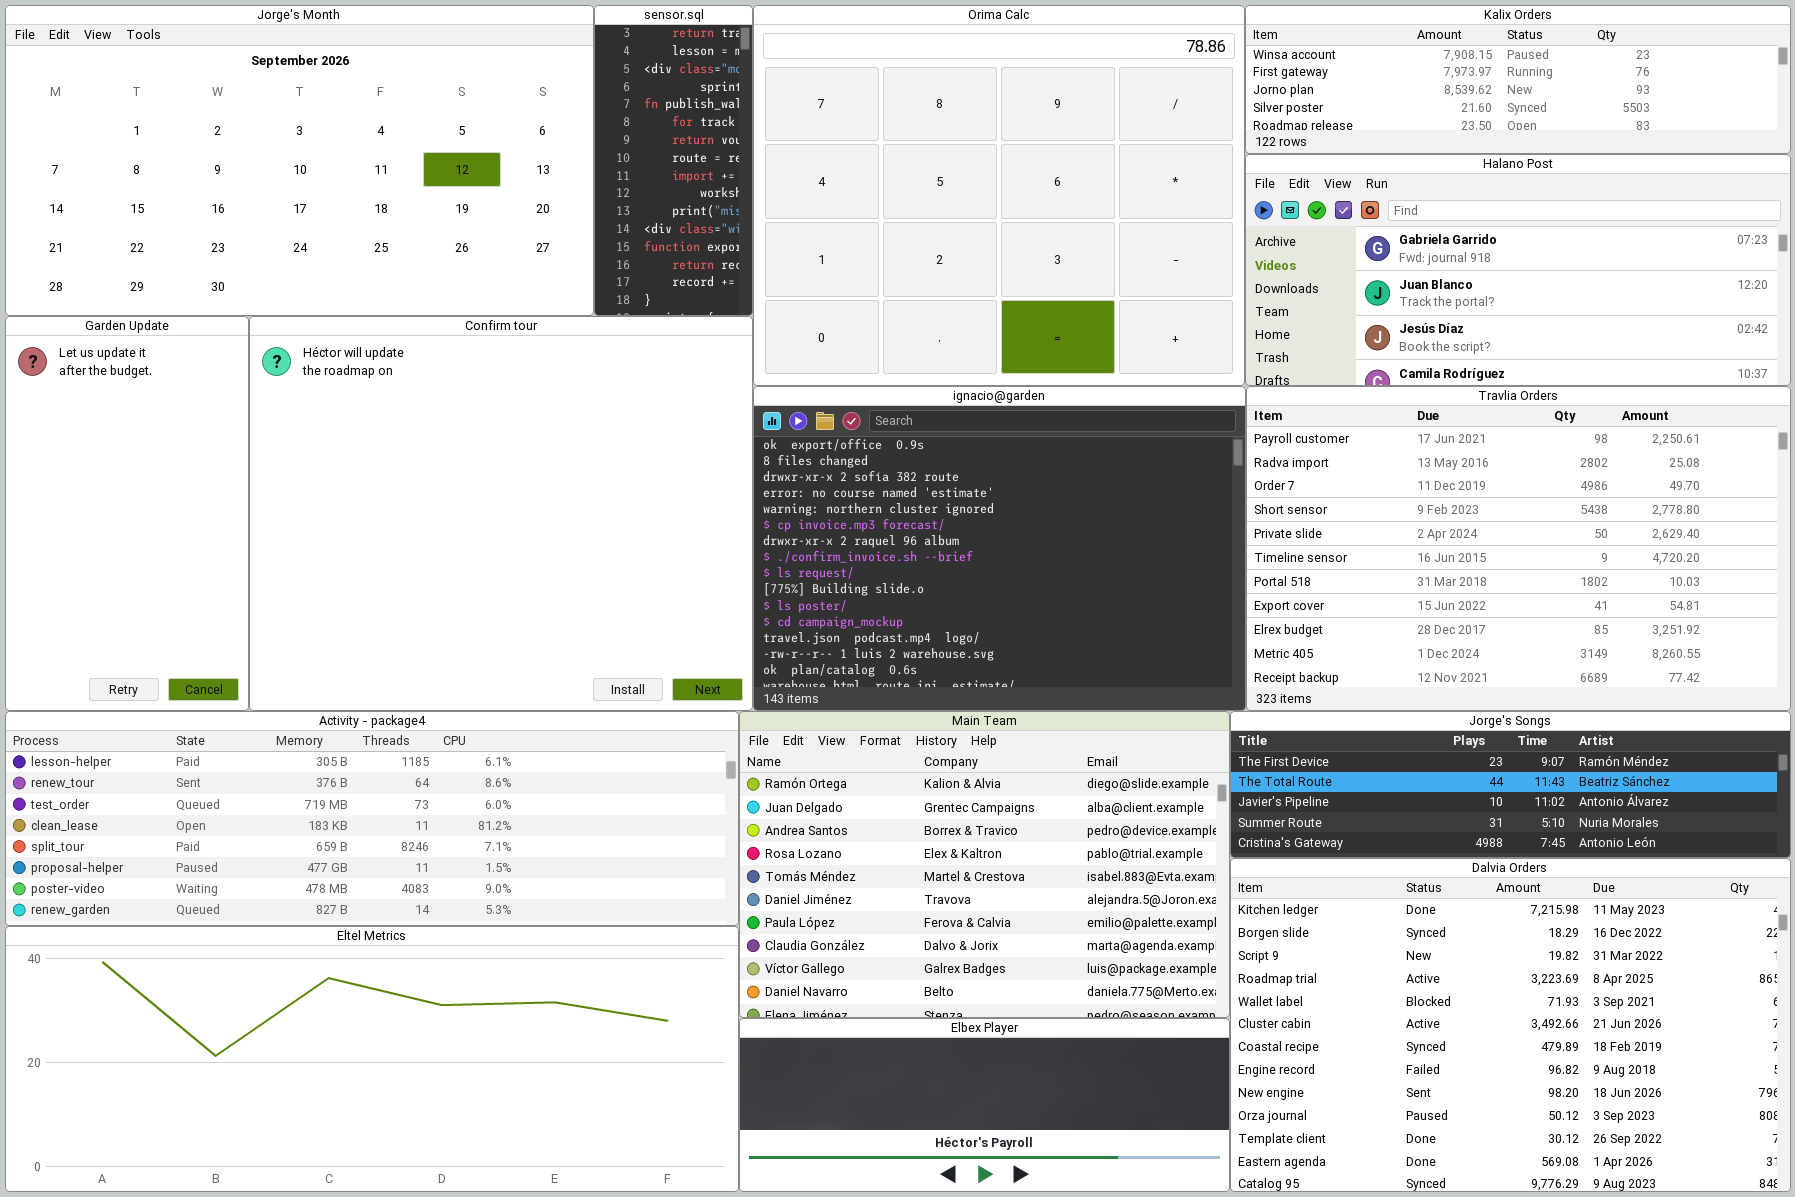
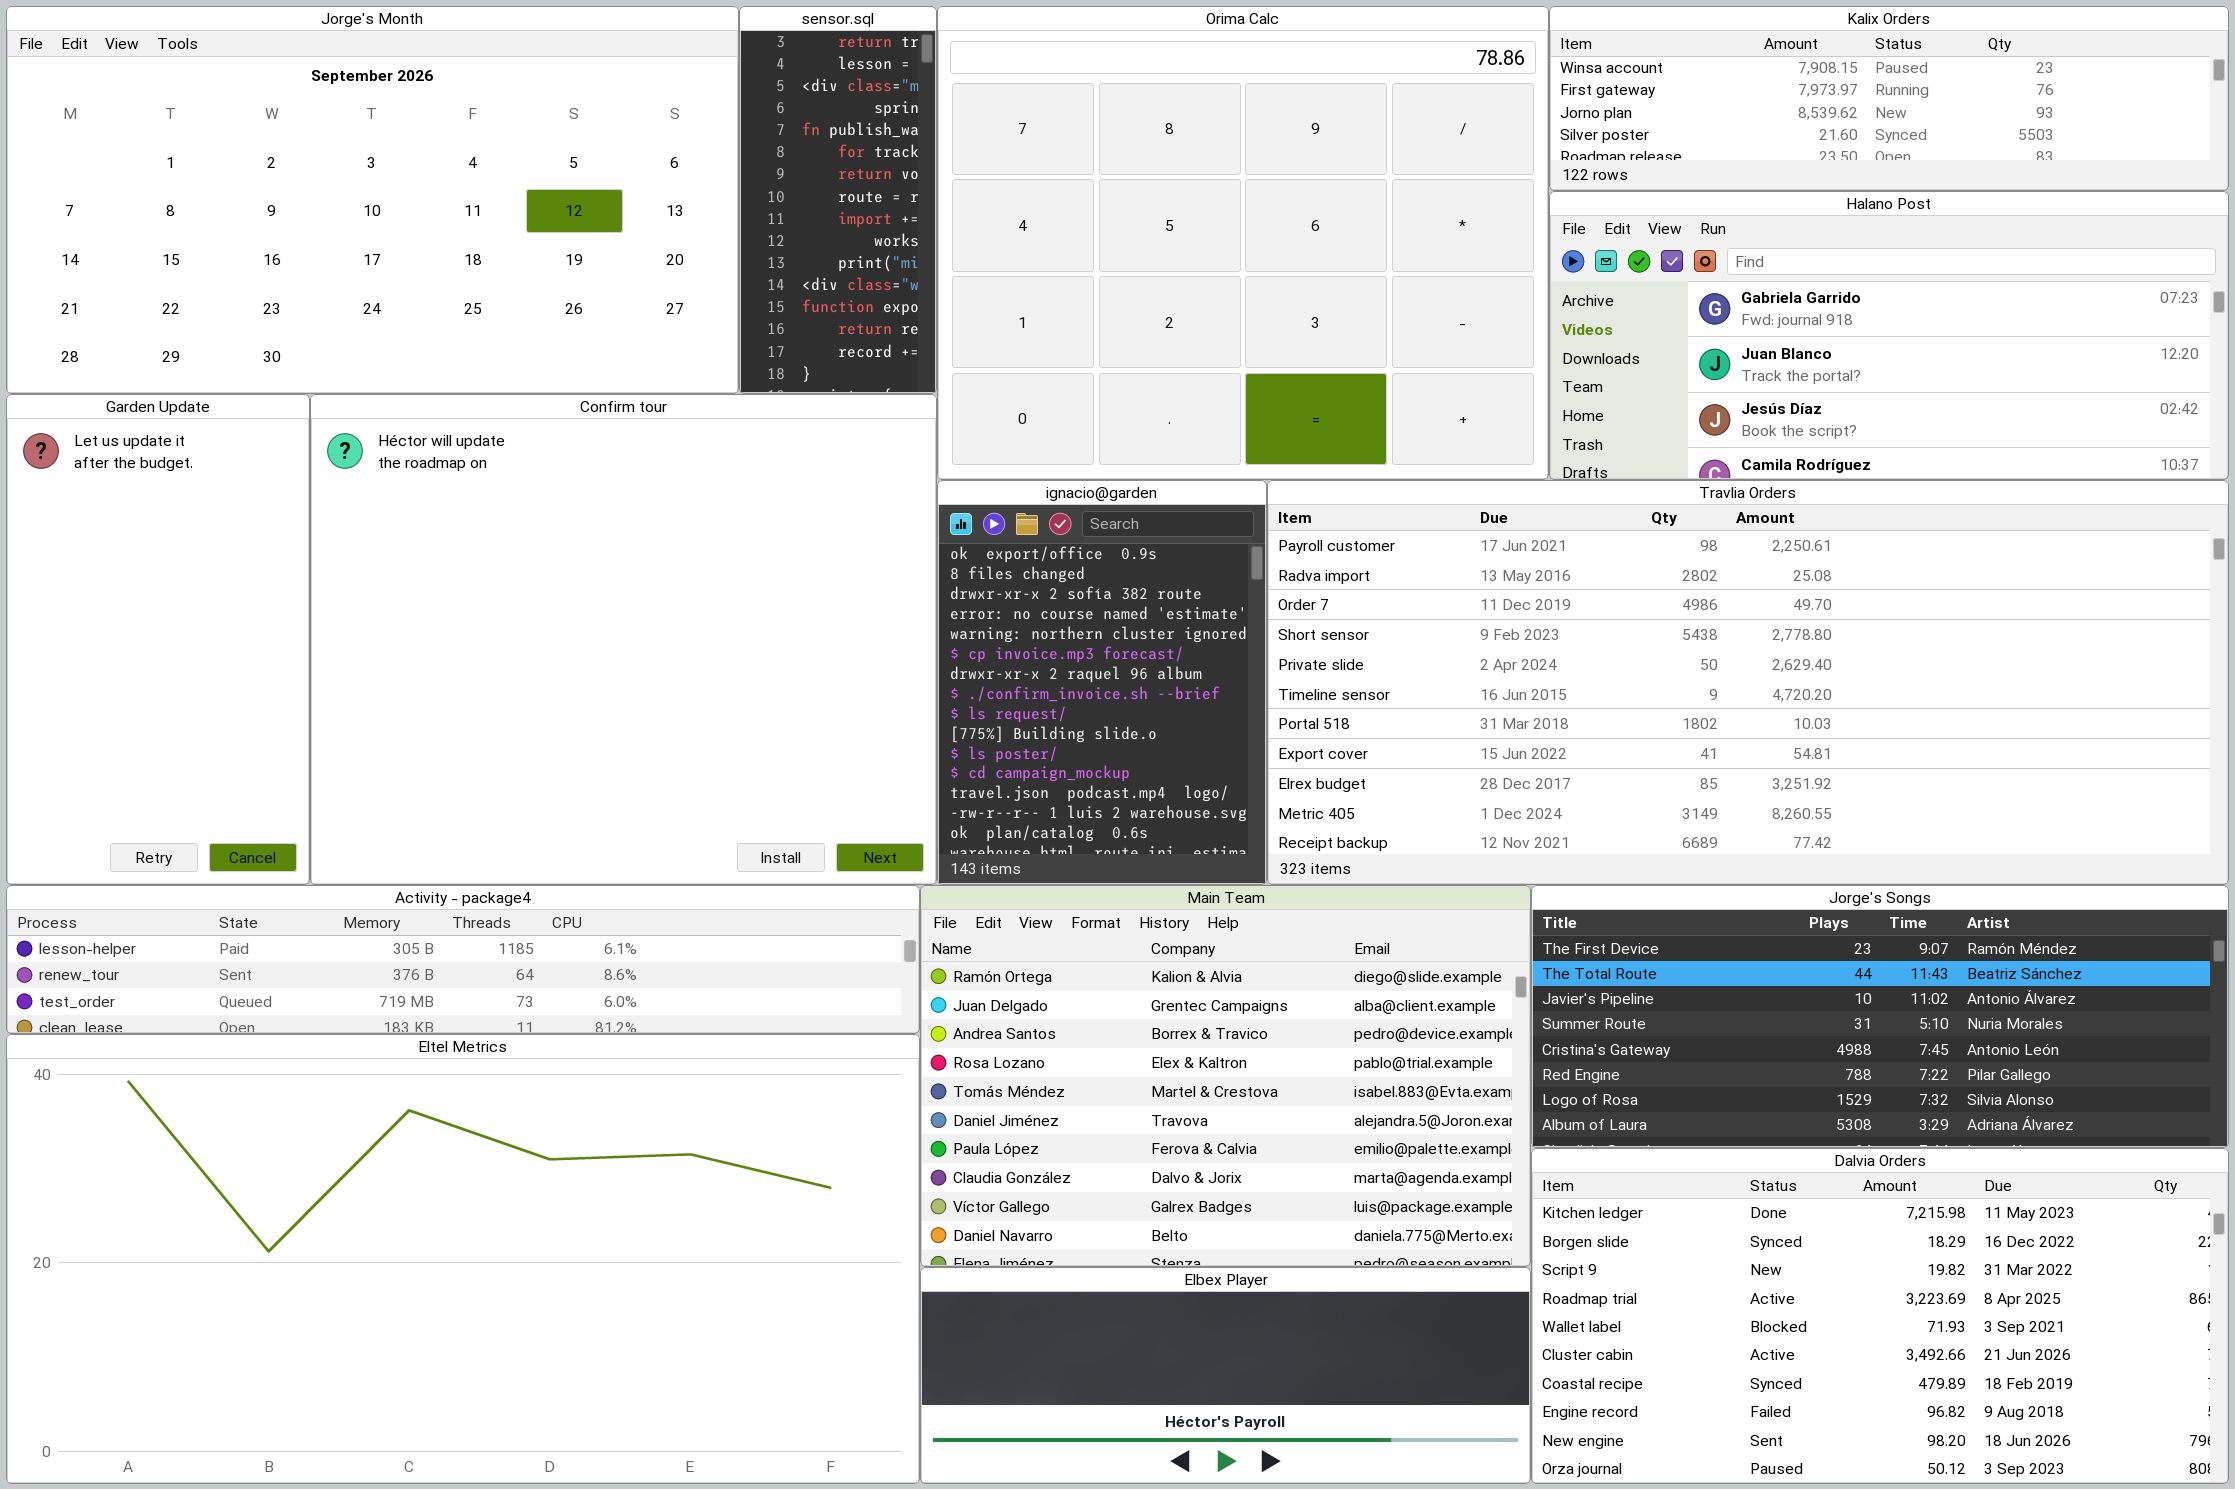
ignacio@garden: [753,386,1246,711] -> [937,480,1267,885], resized
Travlia Orders: [1246,386,1791,711] -> [1267,480,2229,885], resized
Activity - package4: [5,711,739,926] -> [6,885,920,1034], resized
Jorge's Songs: [1230,711,1791,858] -> [1531,885,2229,1148], resized
Dalvia Orders: [1230,858,1791,1192] -> [1531,1148,2229,1484], resized
Eltel Metrics: [5,926,739,1192] -> [6,1034,920,1484], resized

